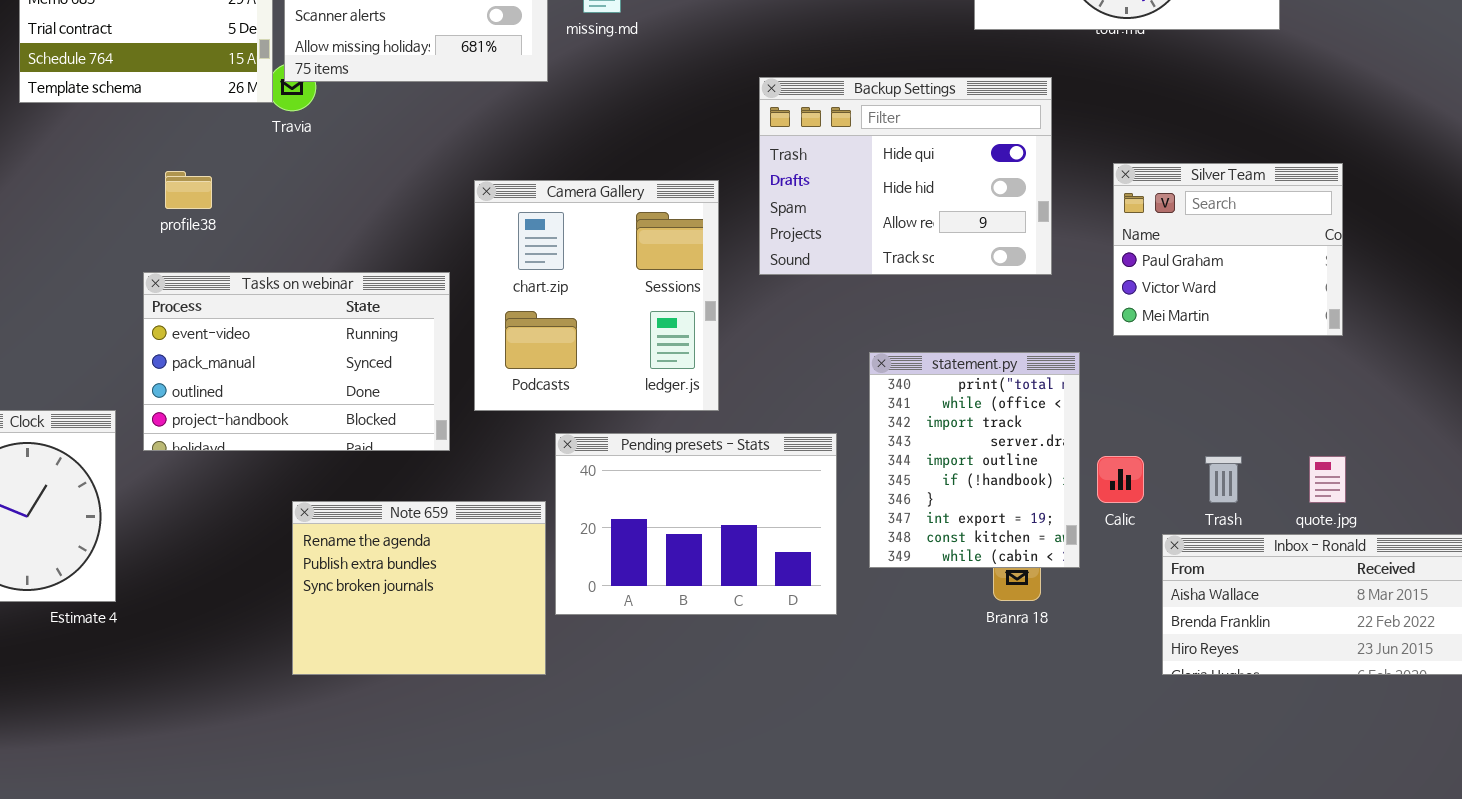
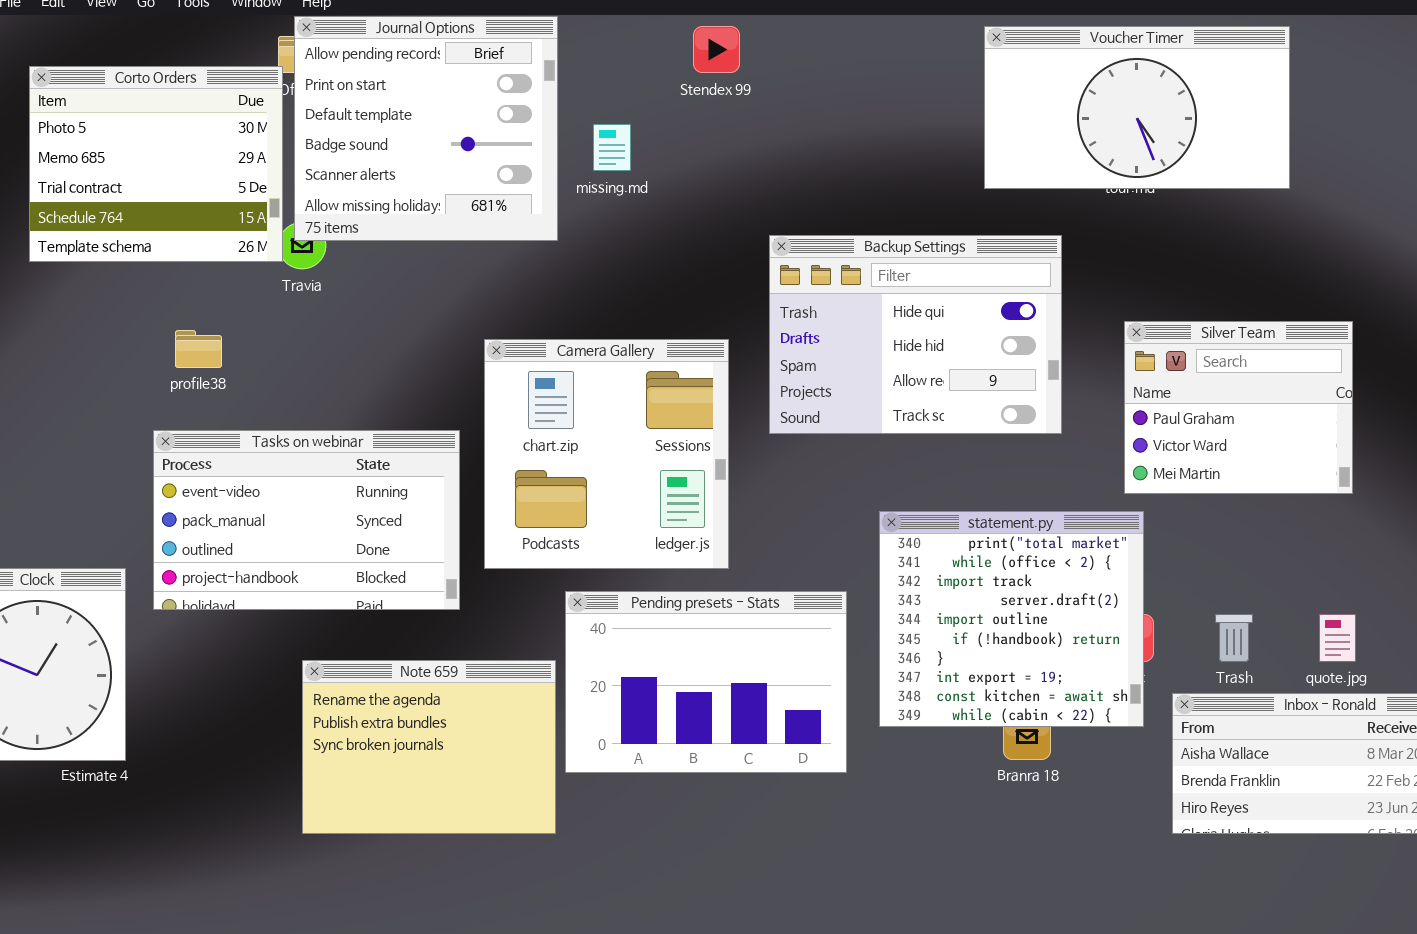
statement.py: [869,352,1080,568] -> [879,511,1144,727], resized

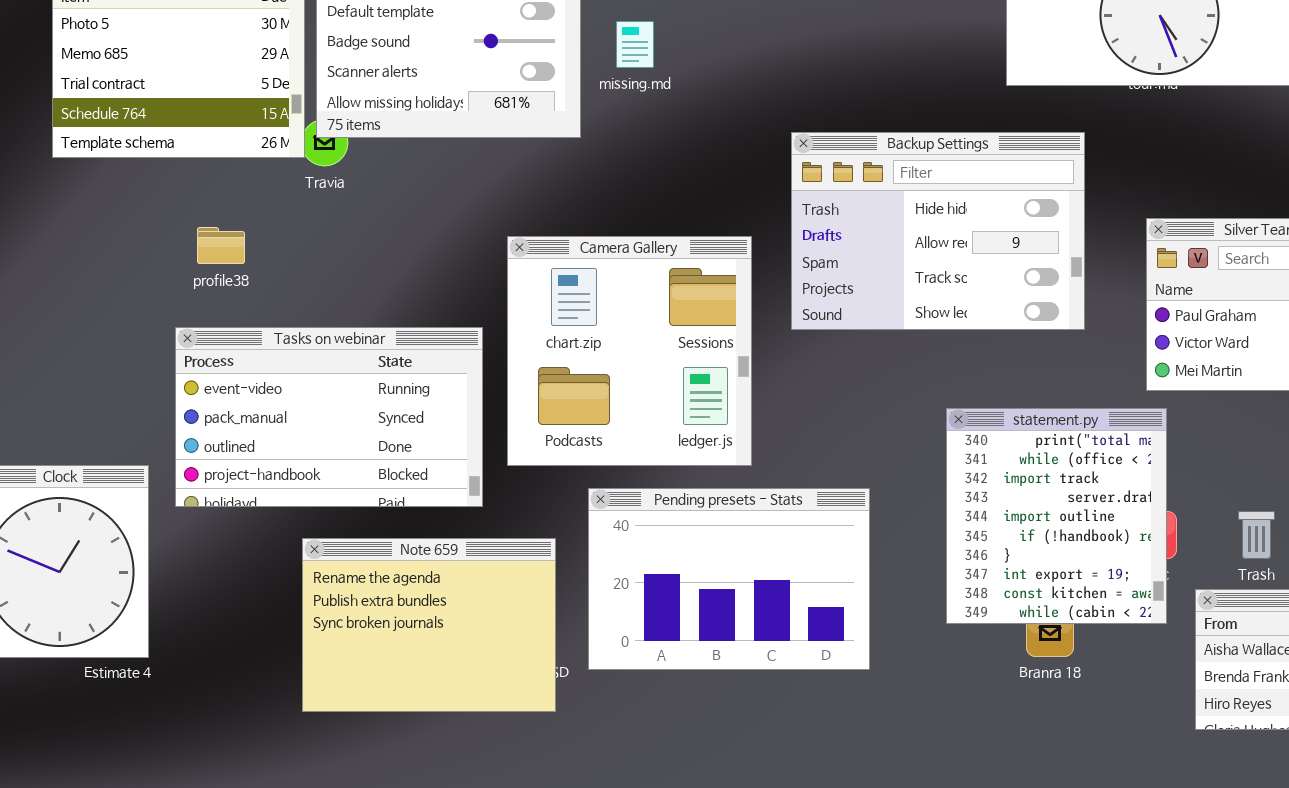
Backup Settings: [769,235,1062,434] -> [791,132,1085,330], scrolled down 1 row
statement.py: [879,511,1144,727] -> [946,408,1167,624], resized
Note 659: [302,660,556,834] -> [302,538,556,712], moved

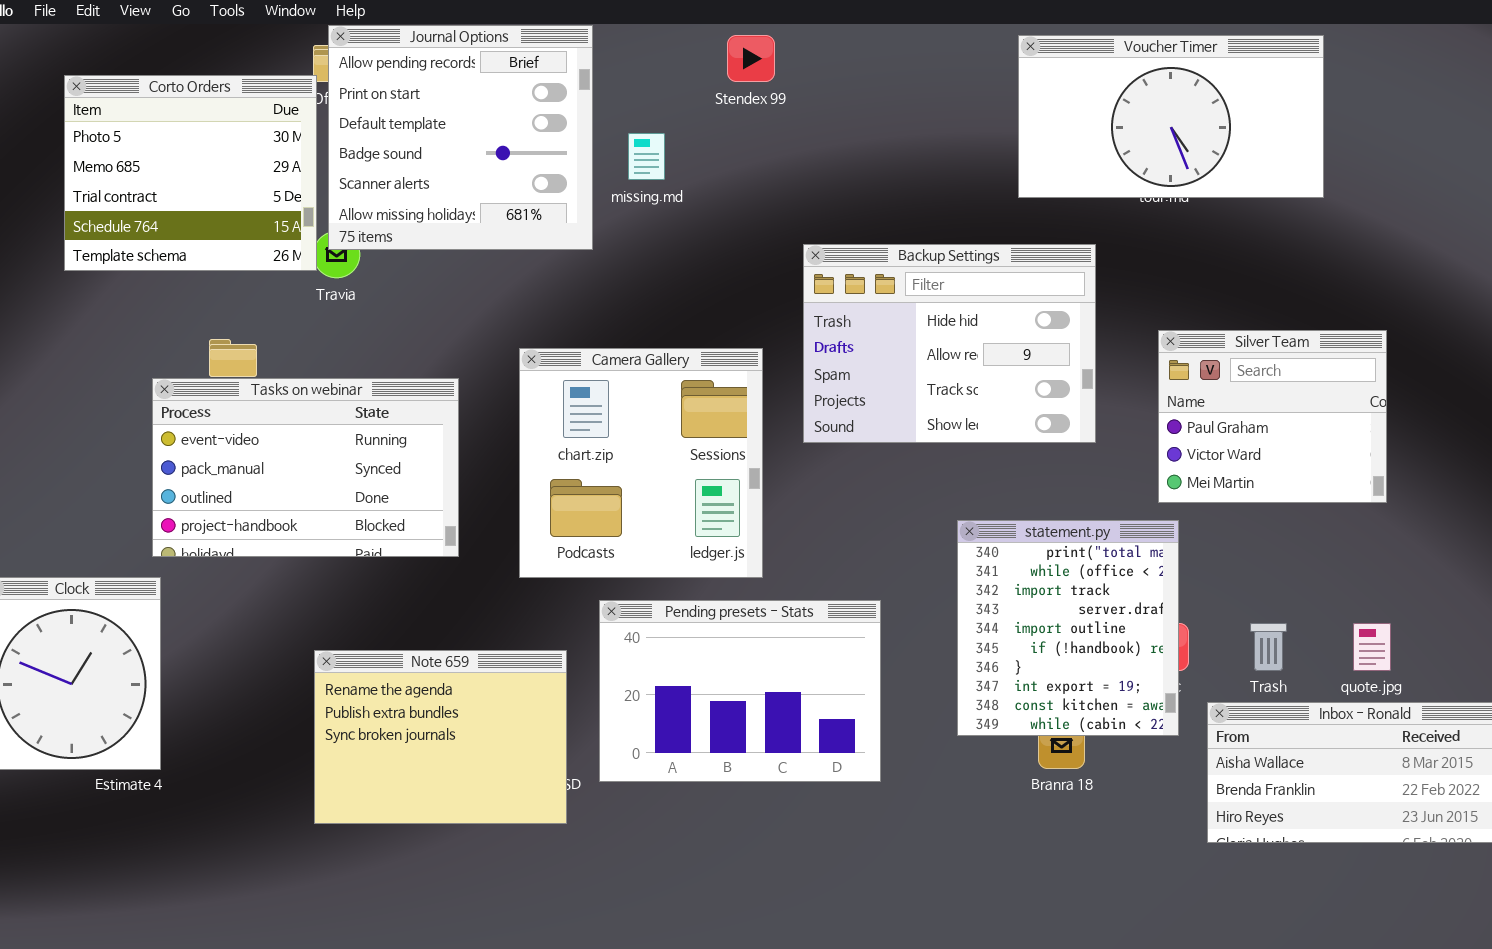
Tasks on webinar: [175,327,483,507] -> [152,378,459,557], moved

